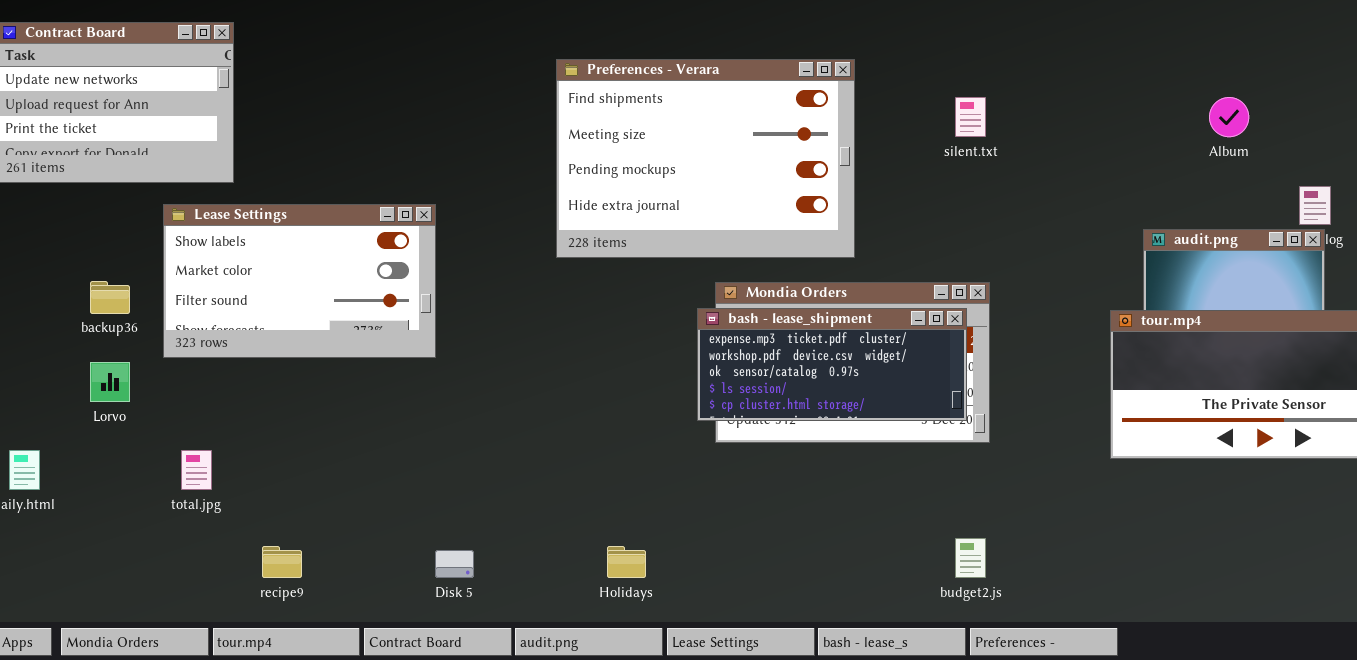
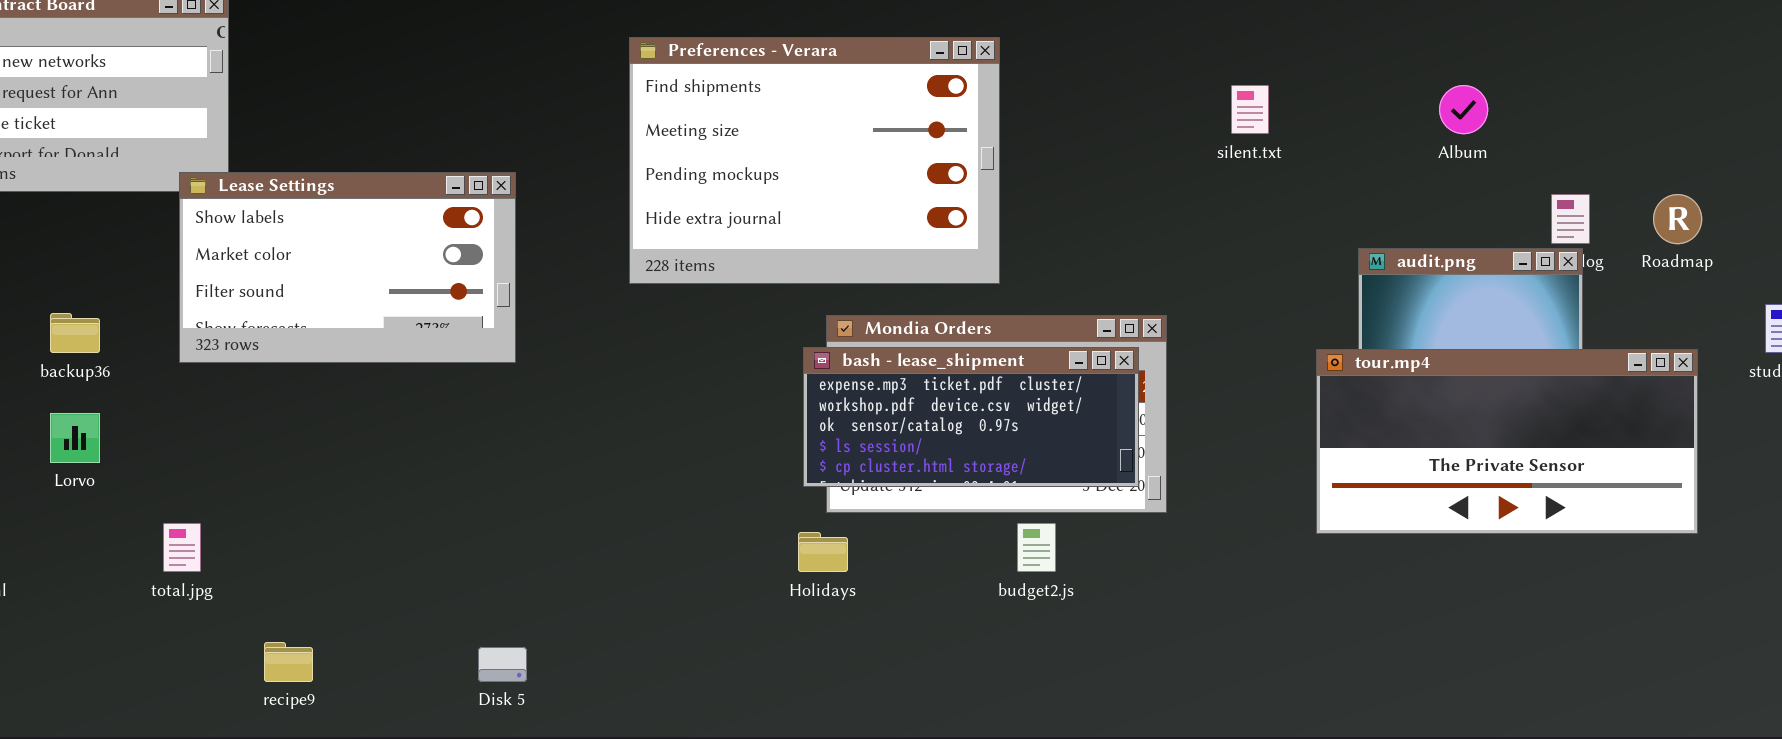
silent.txt: [955,97,986,137] -> [1231,85,1269,134], moved
Lease Settings: [163,204,436,358] -> [179,172,516,363], moved
budget2.js: [955,538,986,578] -> [1017,523,1056,572], moved
Holidays: [607,546,646,578] -> [798,532,848,572], moved

